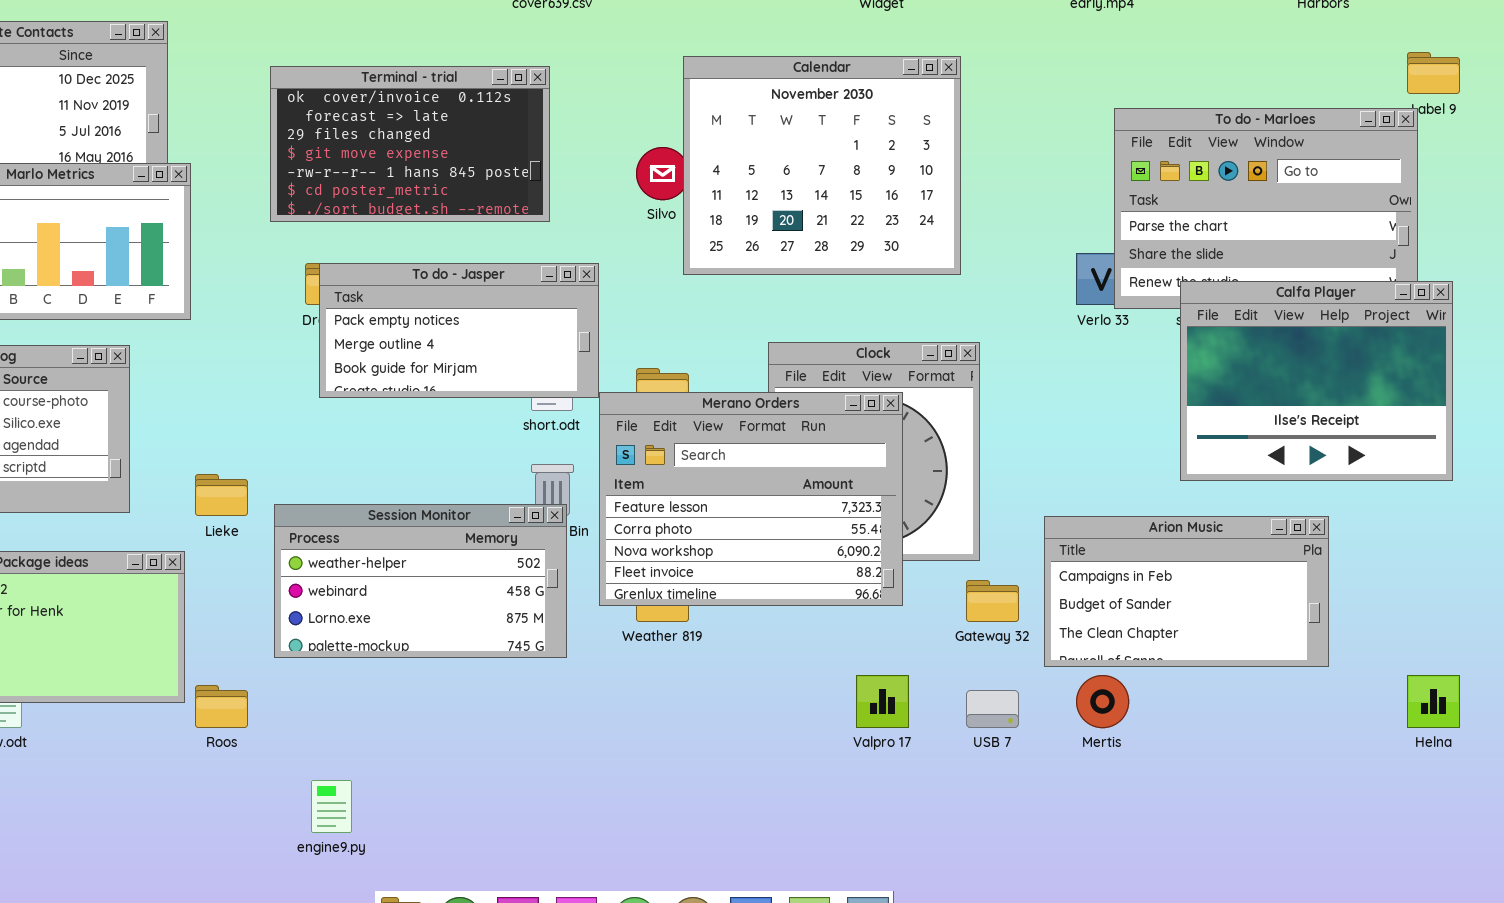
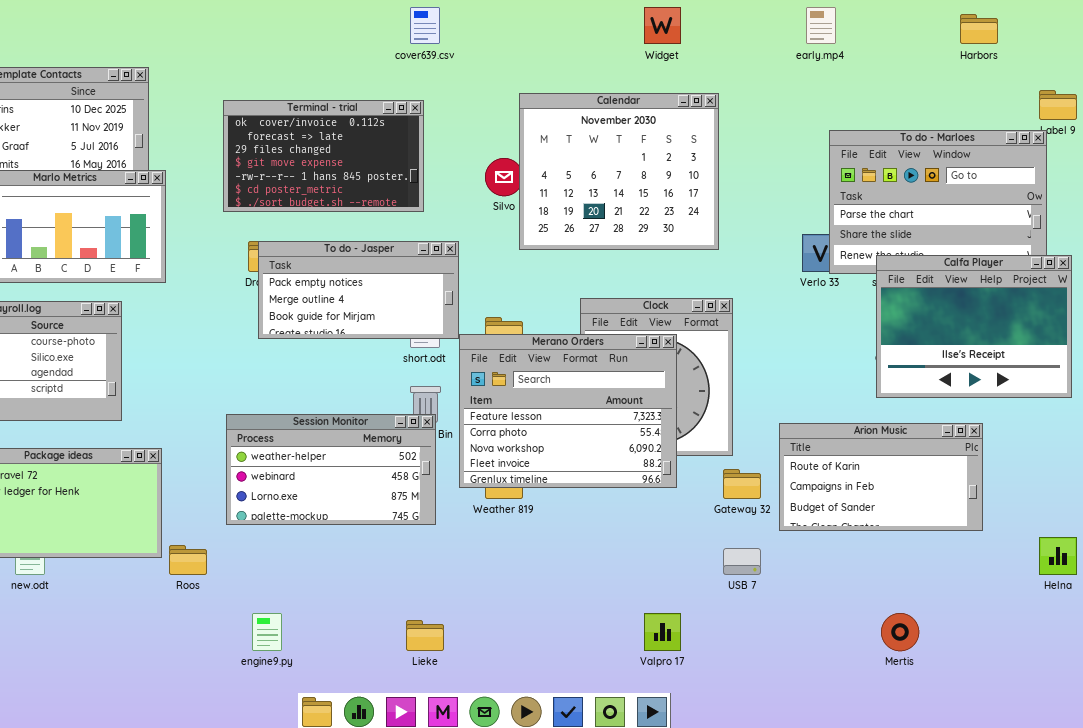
Lieke: [195,474,248,516] -> [406,620,444,651], moved
Arion Music: [1044,516,1329,667] -> [779,423,983,531], scrolled up 1 row
Valpro 17: [856,675,909,728] -> [644,613,681,651], moved
Mertis: [1076,675,1129,728] -> [881,613,919,651], moved

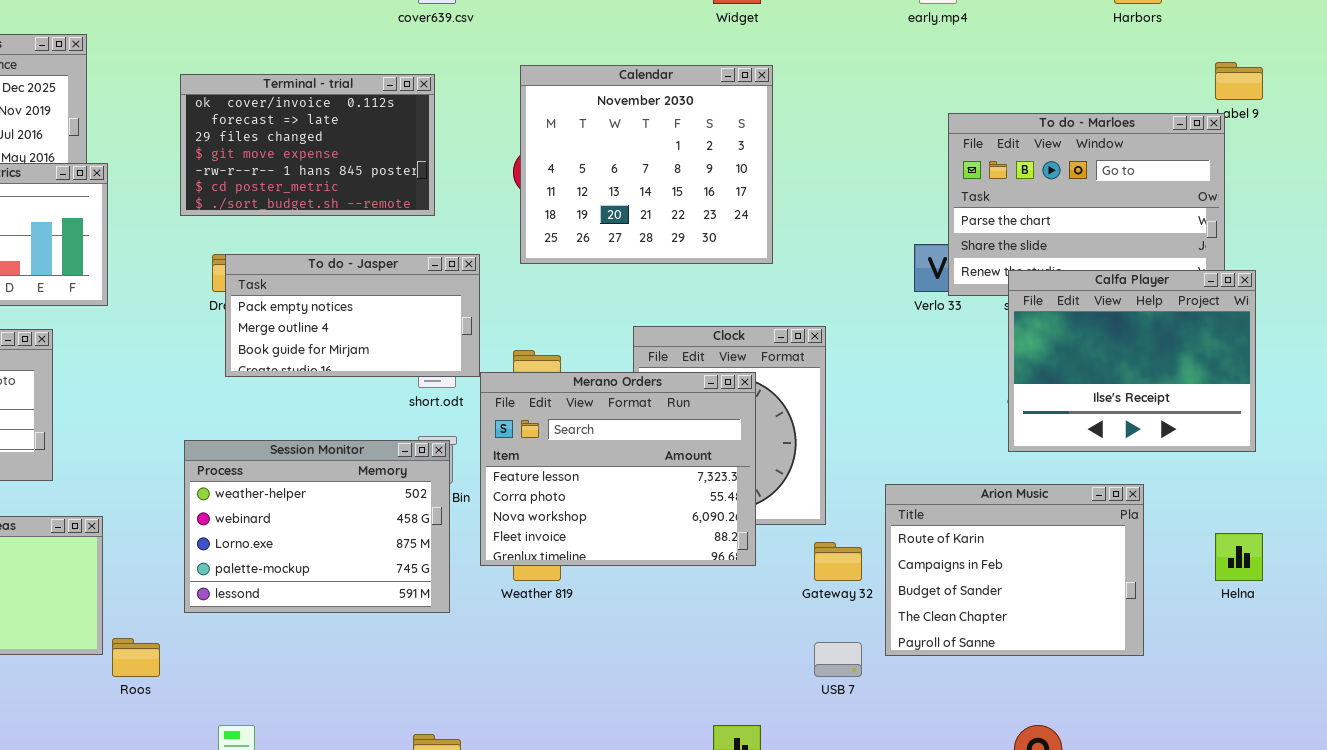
Calendar: [519,93,719,250] -> [520,65,773,264], moved
Session Monitor: [226,414,436,525] -> [184,440,450,613], resized
Arion Music: [779,423,983,531] -> [885,484,1144,656], resized
Helna: [1039,537,1077,575] -> [1215,533,1263,581], moved

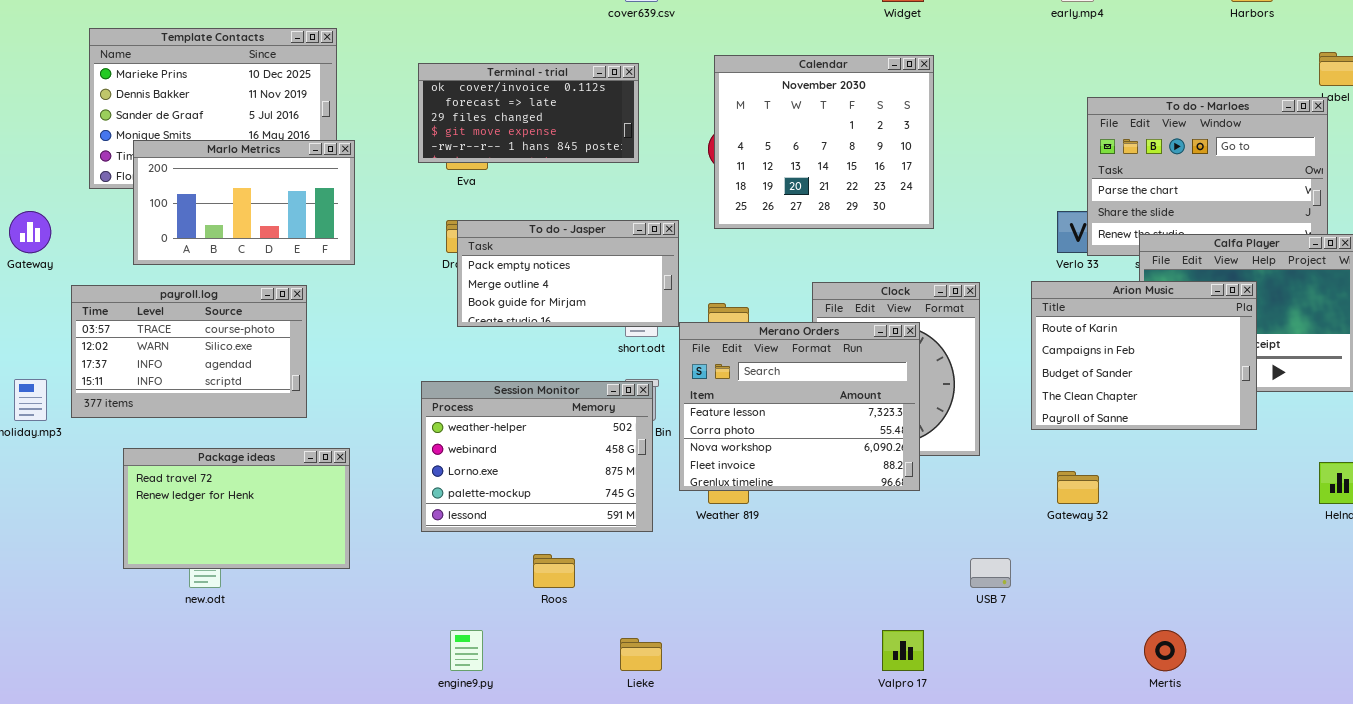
Terminal - trial: [180,74,435,216] -> [418,63,639,163], resized
Arion Music: [885,484,1144,656] -> [1031,281,1257,430], moved
Gateway 32: [814,542,862,581] -> [1057,471,1099,504], moved
Roos: [112,638,160,677] -> [533,554,575,588], moved

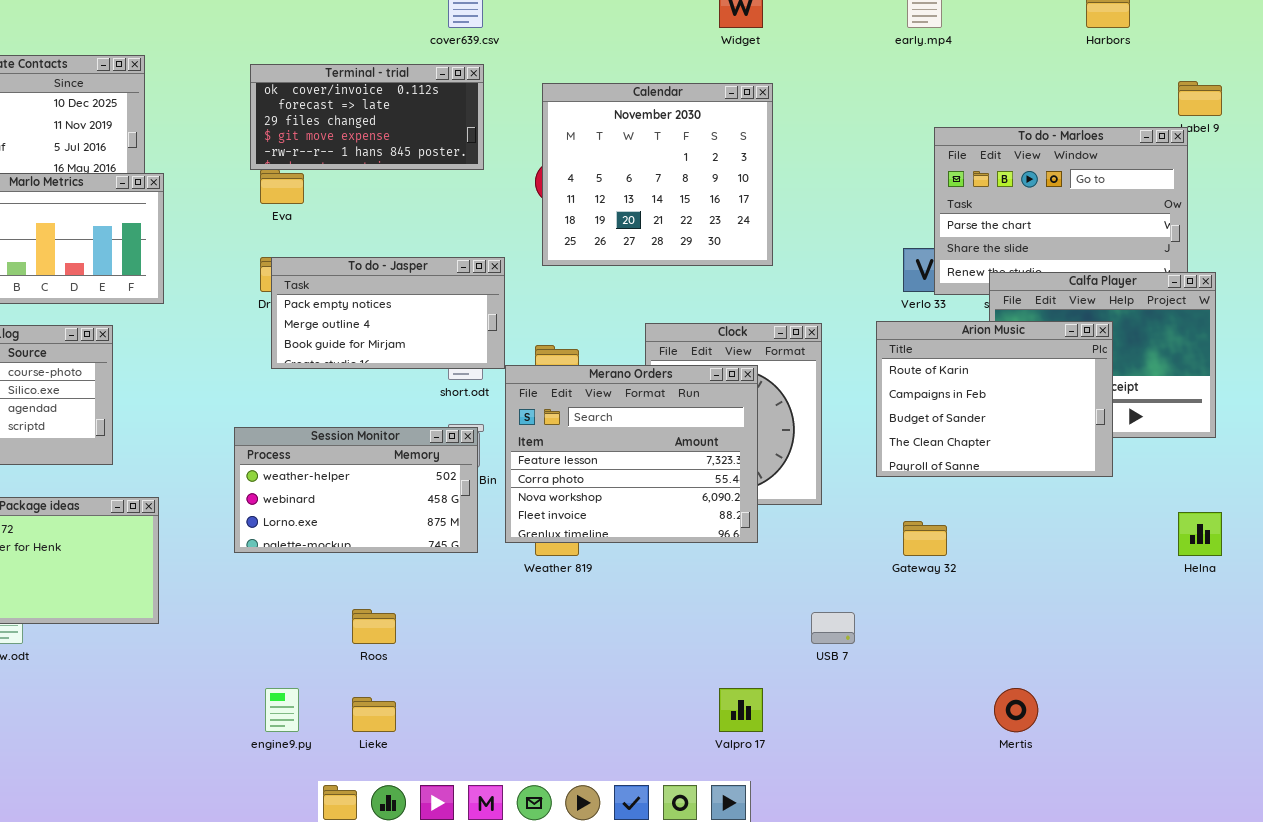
Terminal - trial: [418,63,639,163] -> [250,64,484,170], moved
Session Monitor: [421,381,653,532] -> [234,427,478,553], resized
Lieke: [620,638,662,671] -> [352,697,396,732], moved

